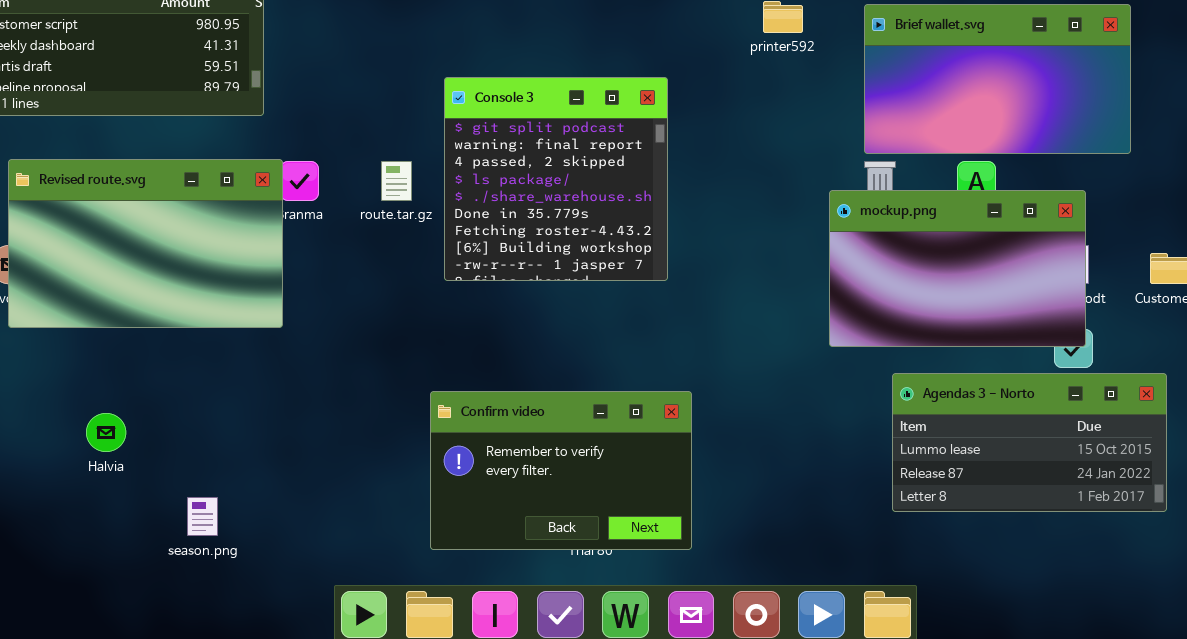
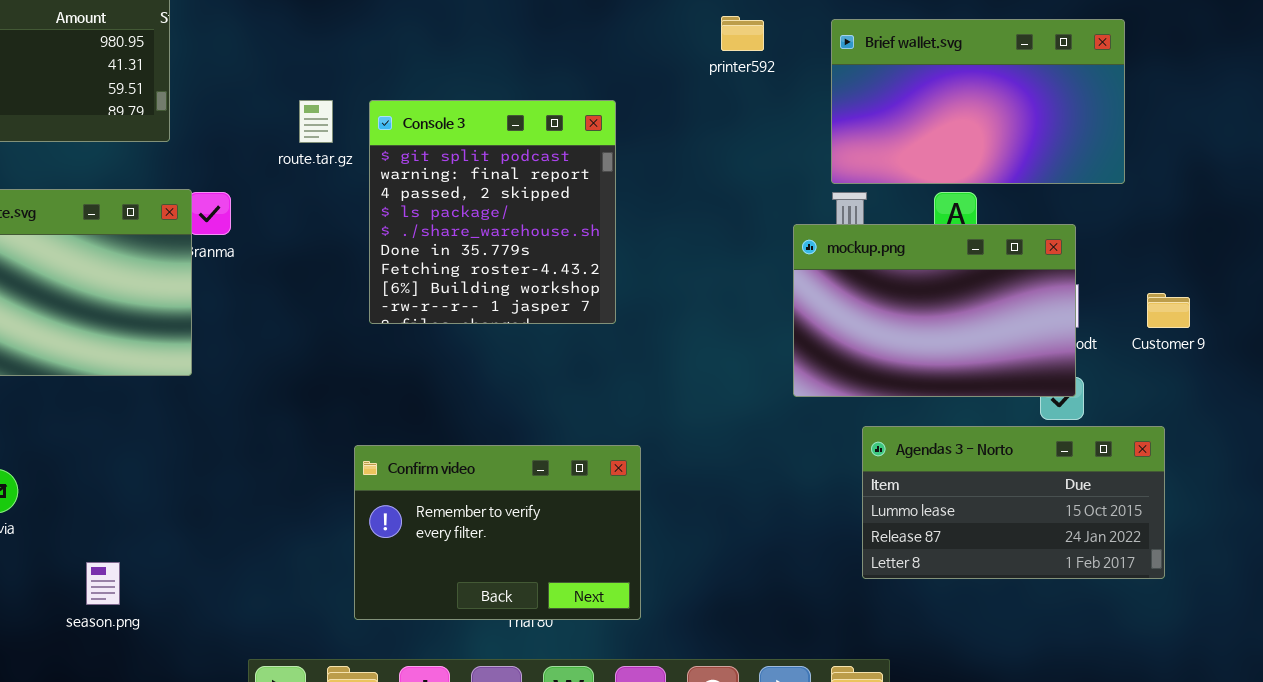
route.tar.gz: [381,161,412,201] -> [299,100,333,143], moved

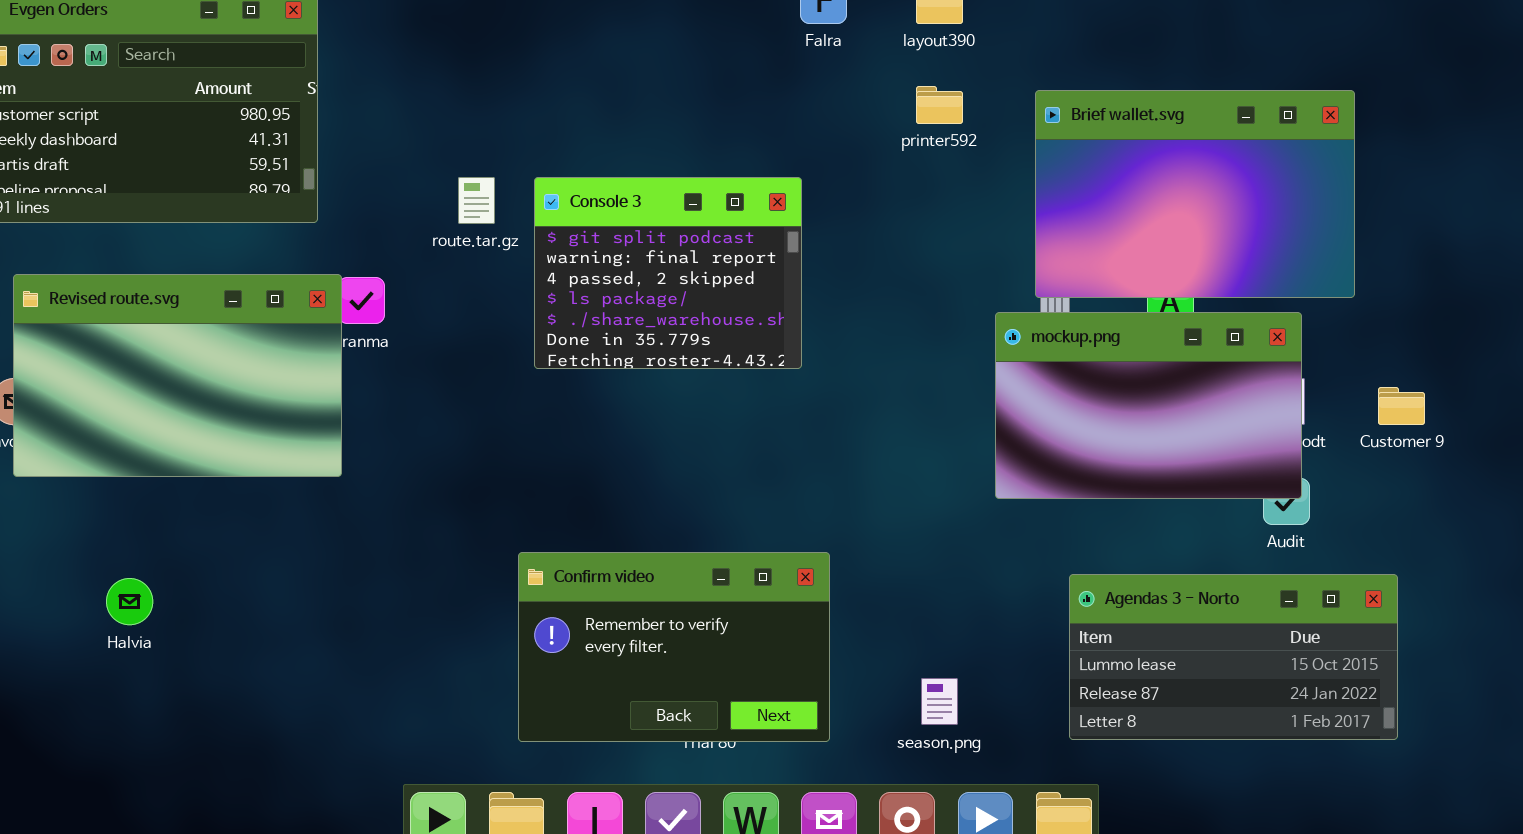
Brief wallet.svg: [831,19,1125,184] -> [1035,90,1355,298], resized
Console 3: [369,100,616,324] -> [534,177,802,369], resized
Agendas 3 - Norto: [862,426,1165,579] -> [1069,574,1398,740], moved
season.png: [86,562,120,605] -> [921,678,958,725], moved

